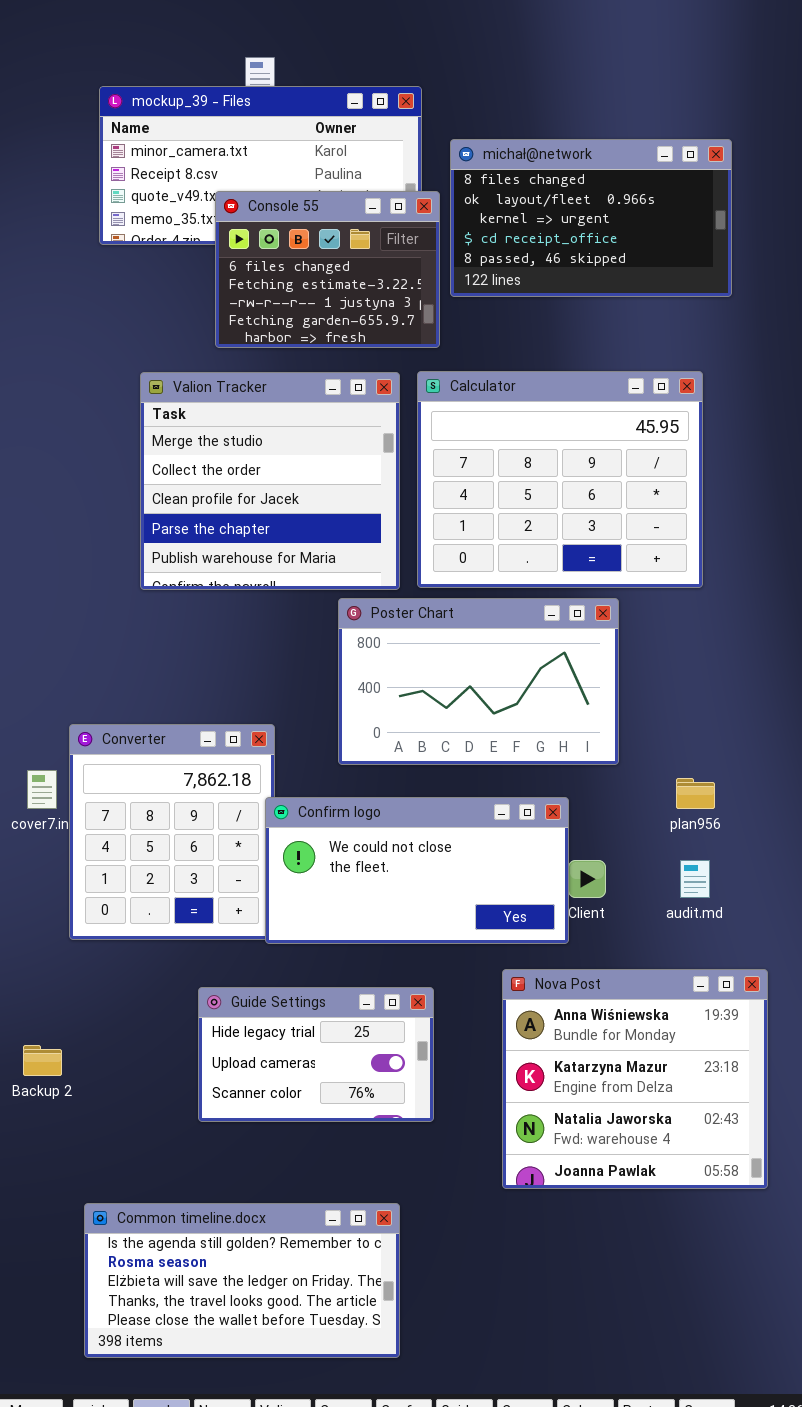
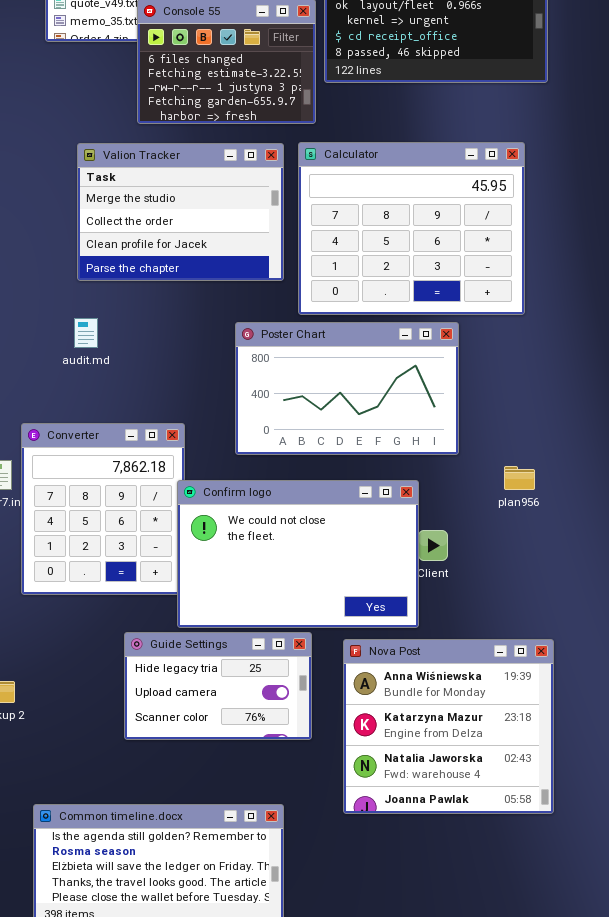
Valion Tracker: [140,372,400,590] -> [77,143,284,281], resized
Confirm logo: [265,797,569,944] -> [177,480,419,628], resized
audit.md: [680,860,710,898] -> [74,318,98,348], moved
Nova Post: [502,969,768,1189] -> [343,639,554,814], moved

